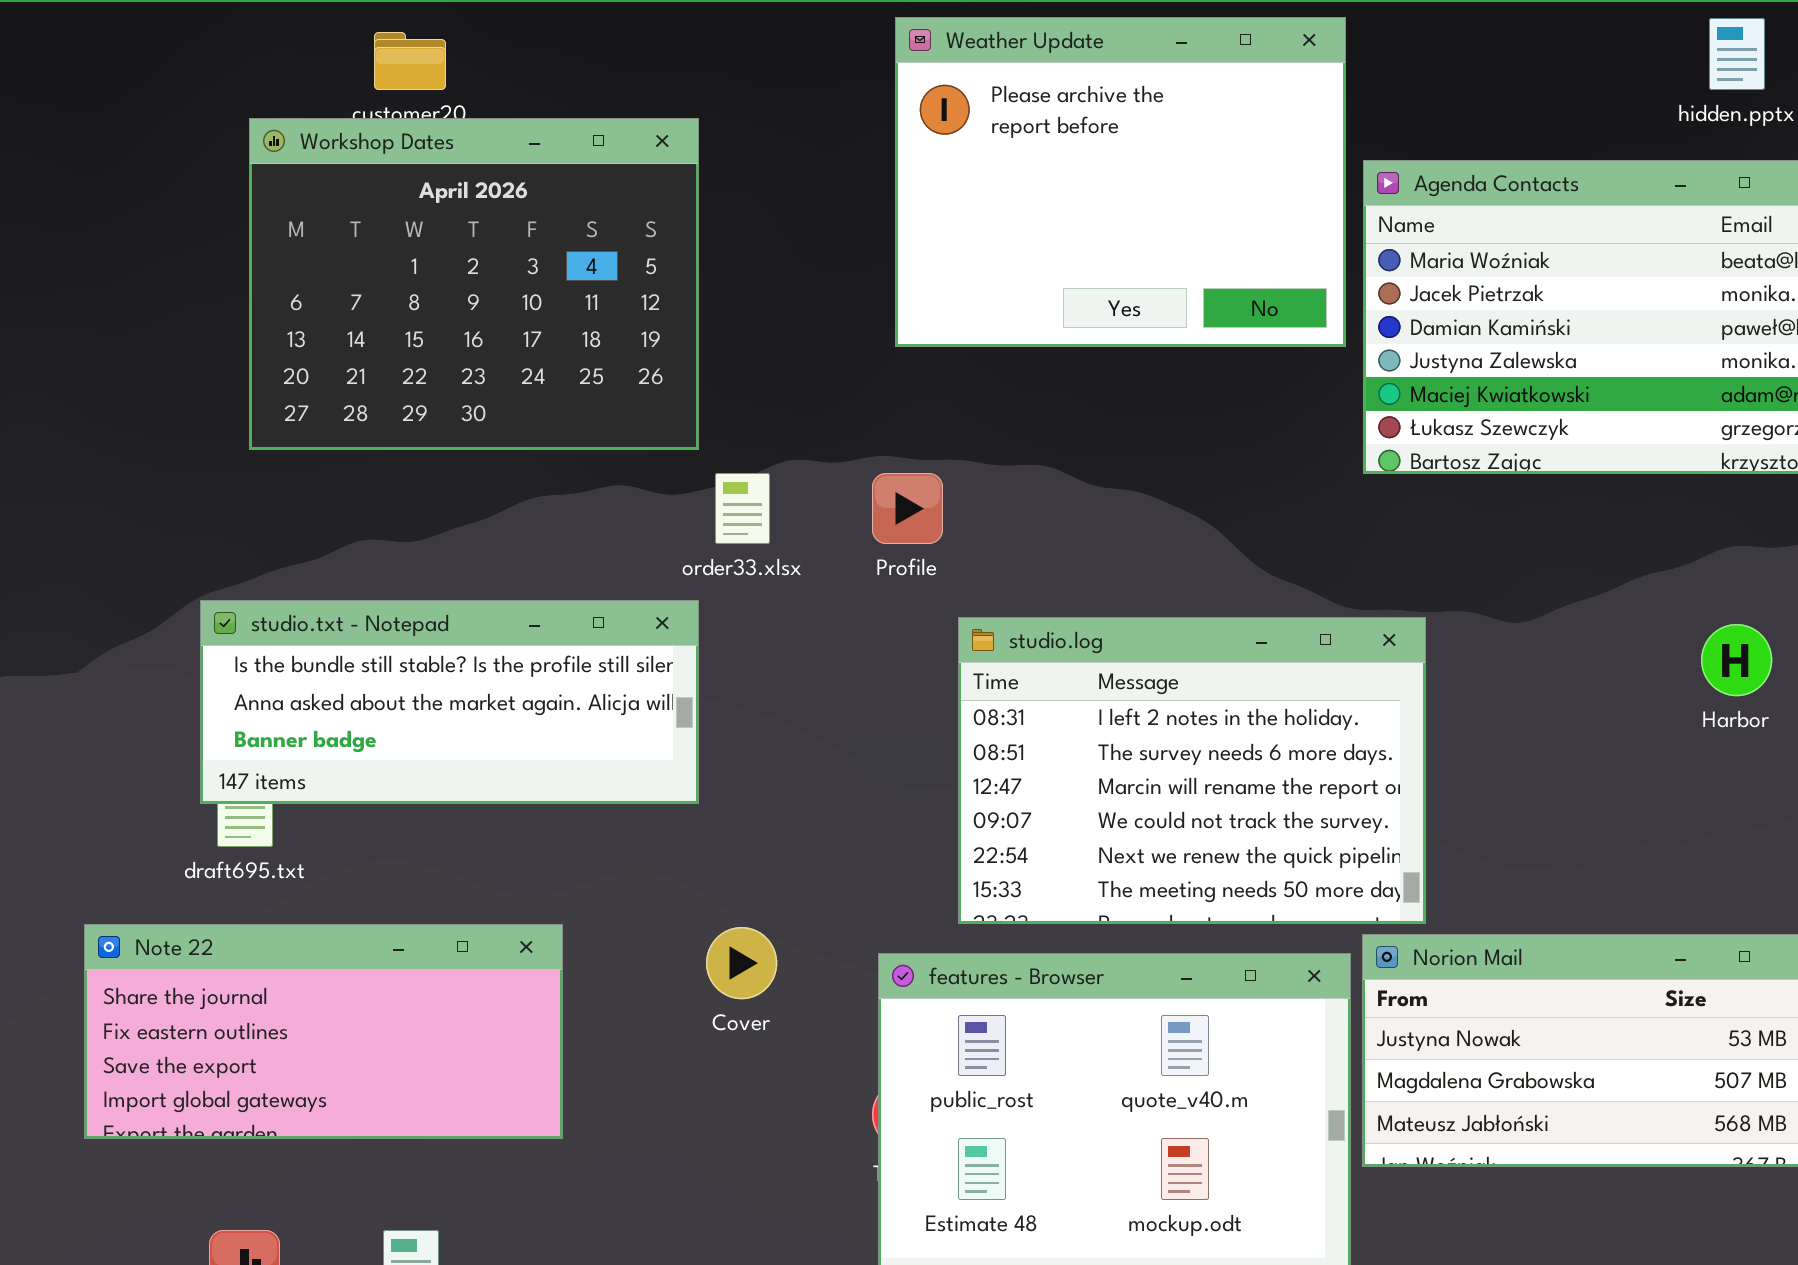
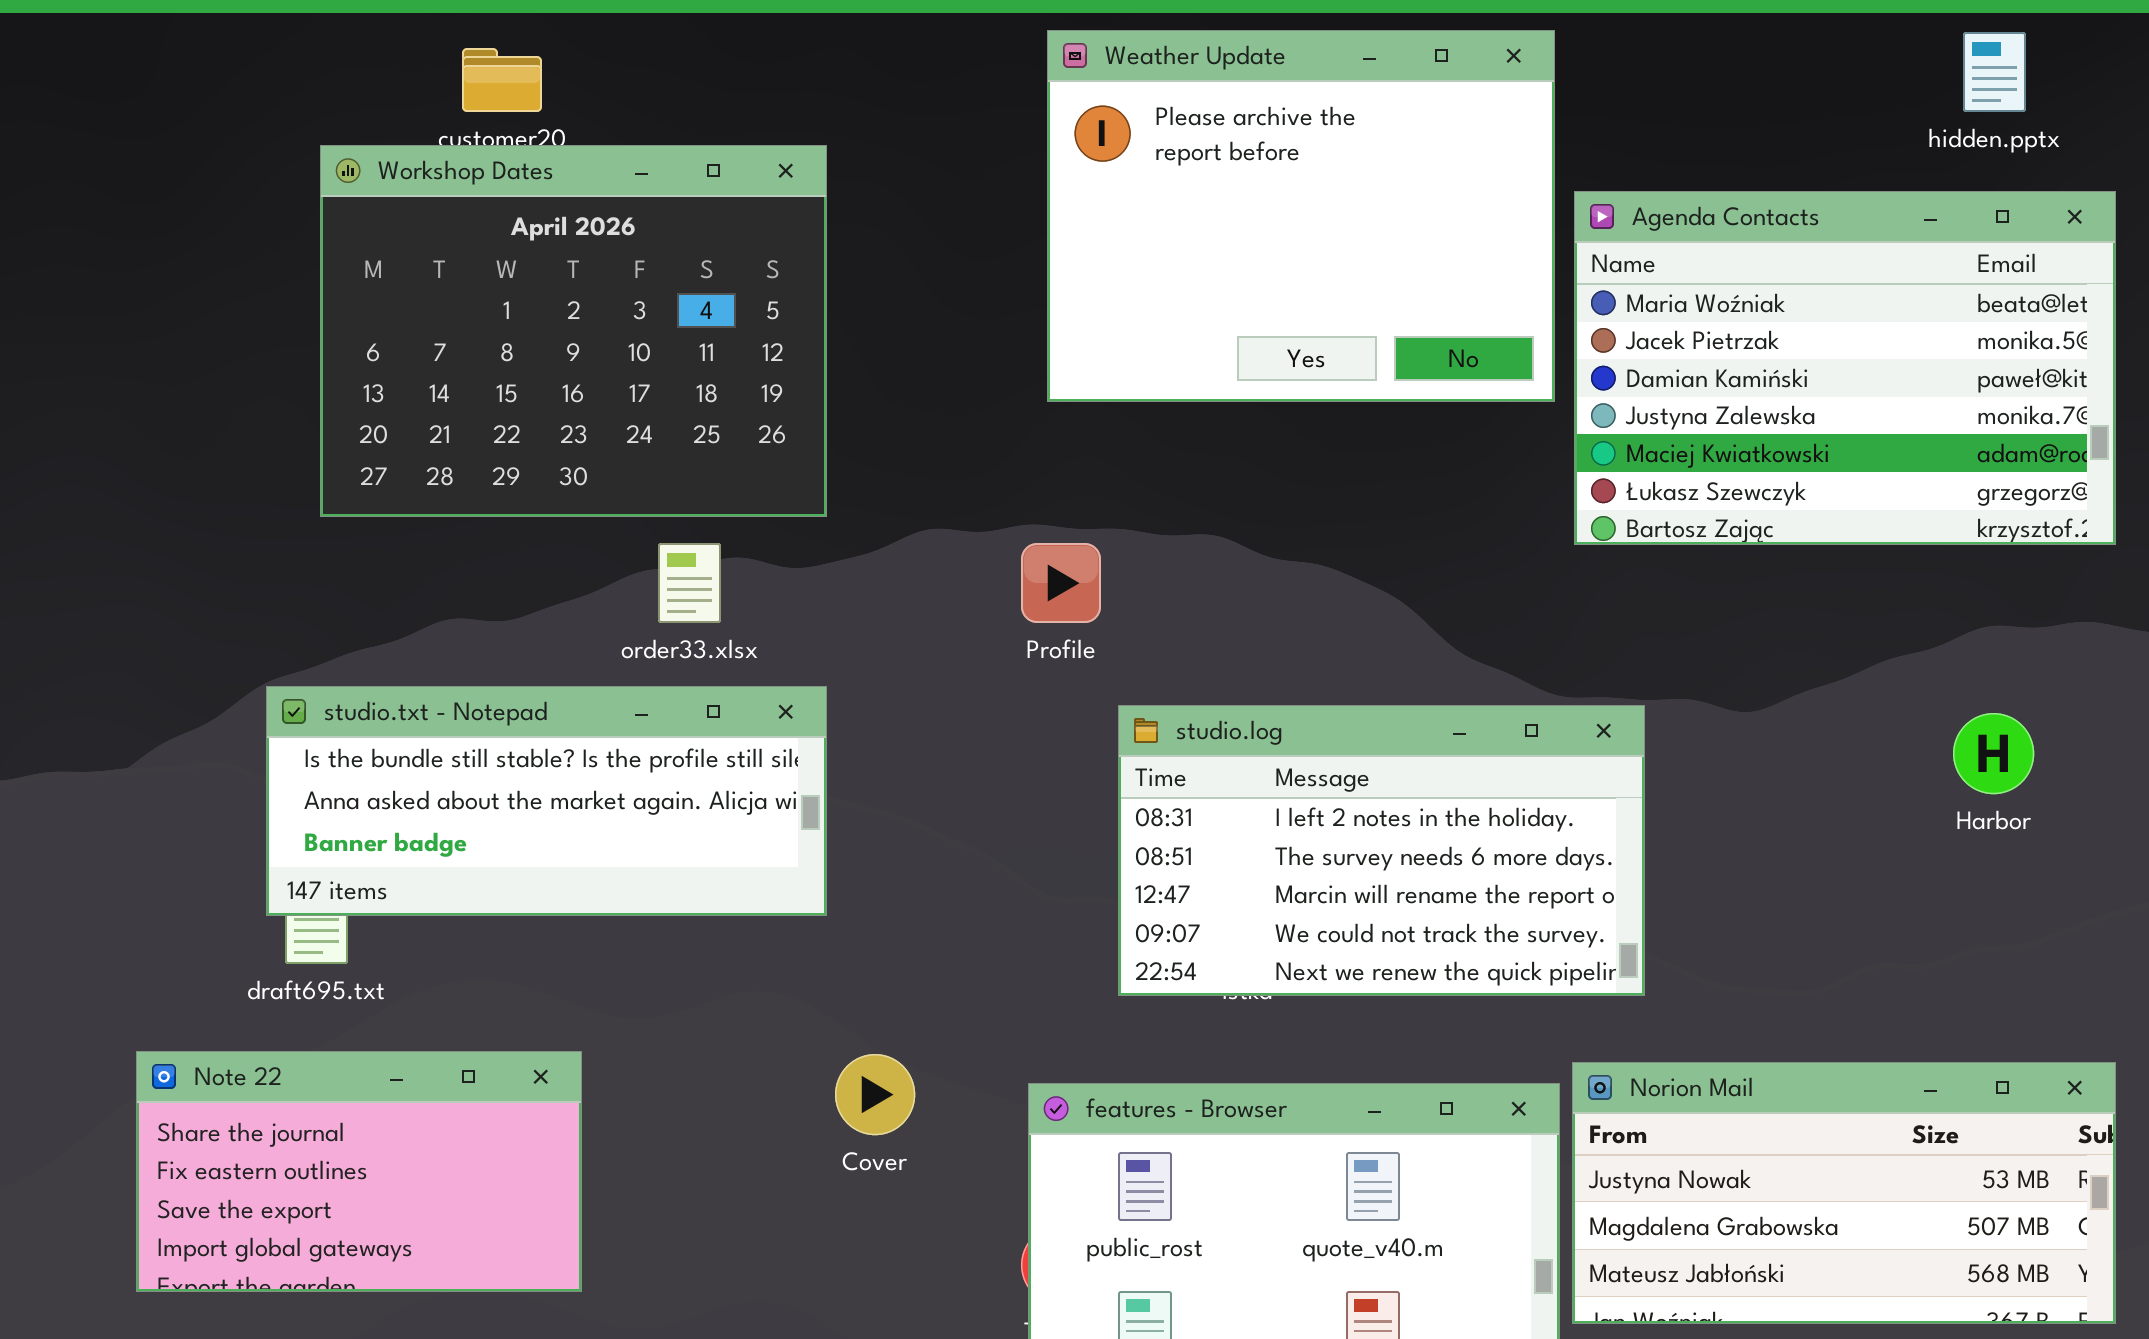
order33.xlsx: [715,473,770,544] -> [658,543,721,623], moved
studio.log: [958,617,1426,924] -> [1118,705,1645,996], resized
Note 22: [84,924,563,1139] -> [136,1051,582,1292], resized

